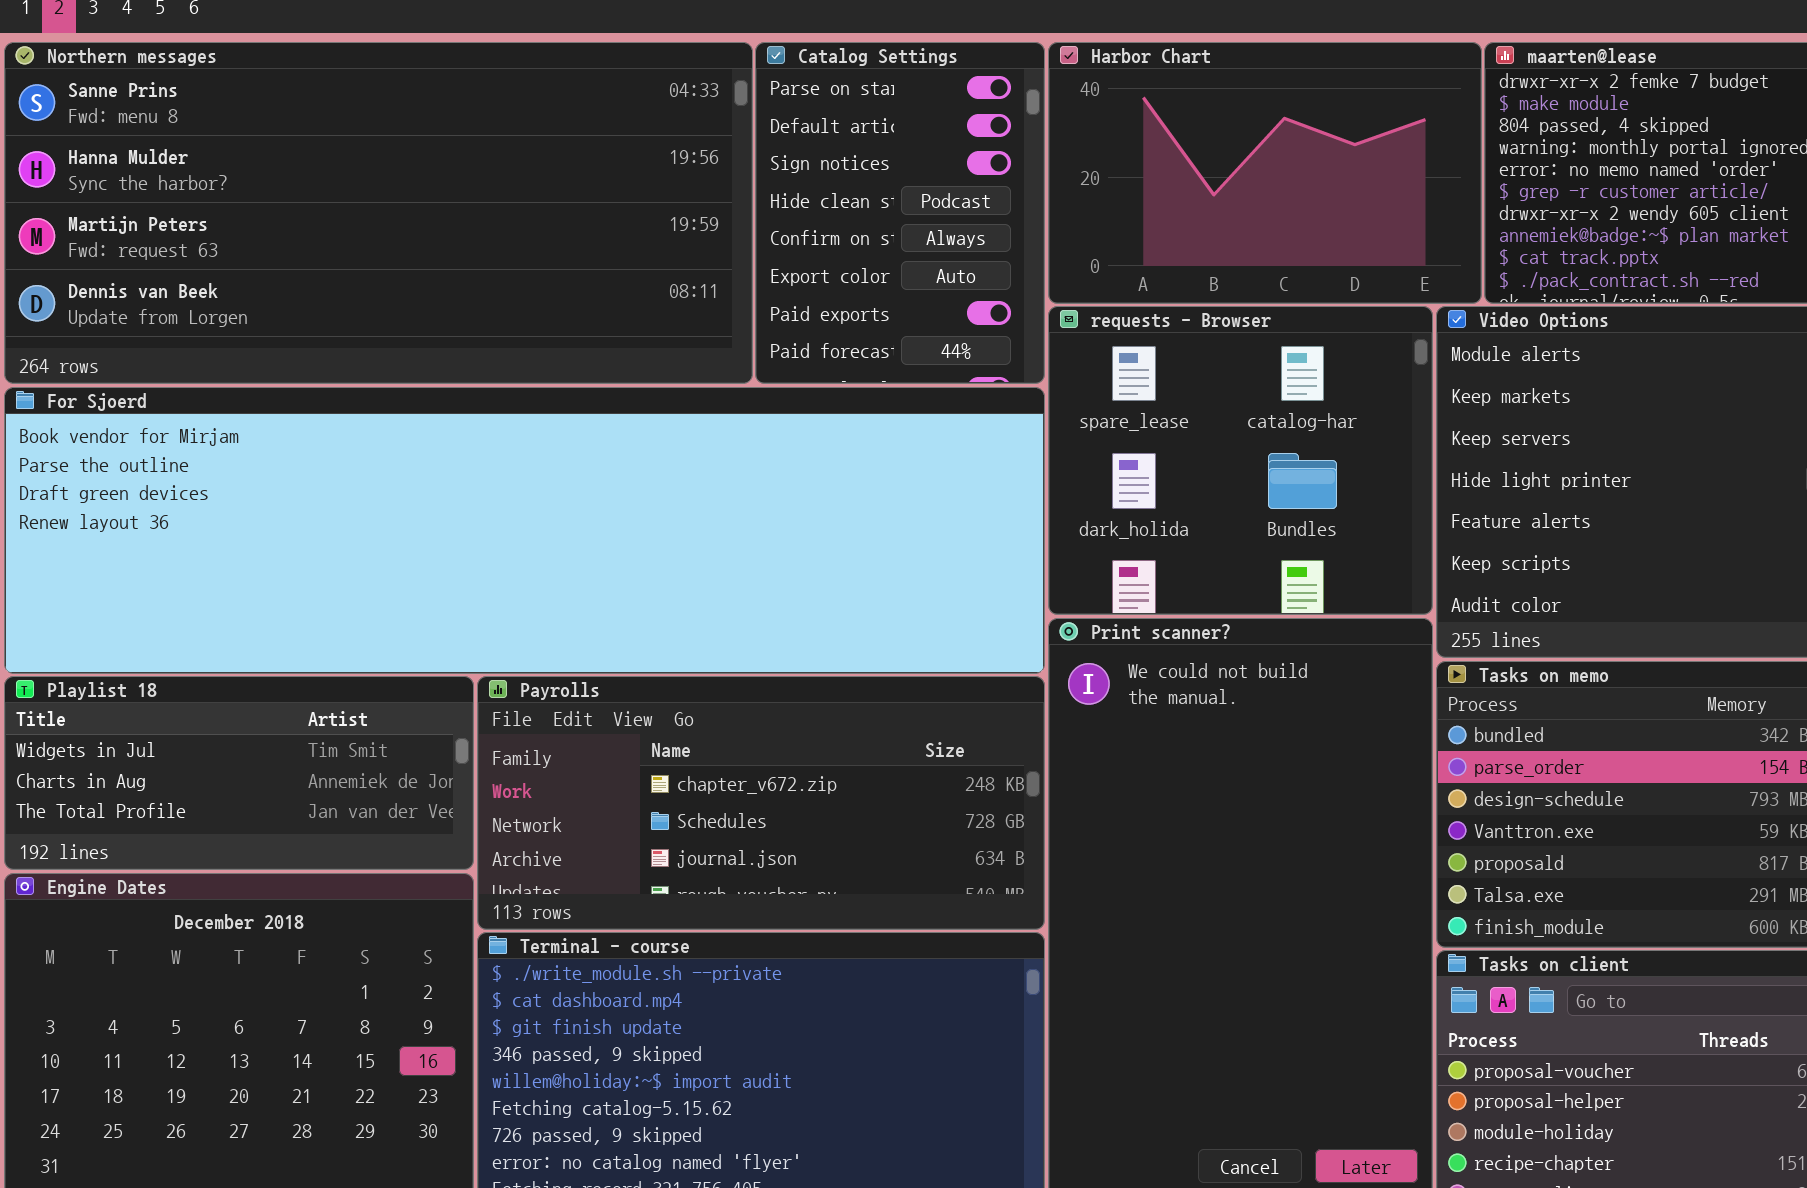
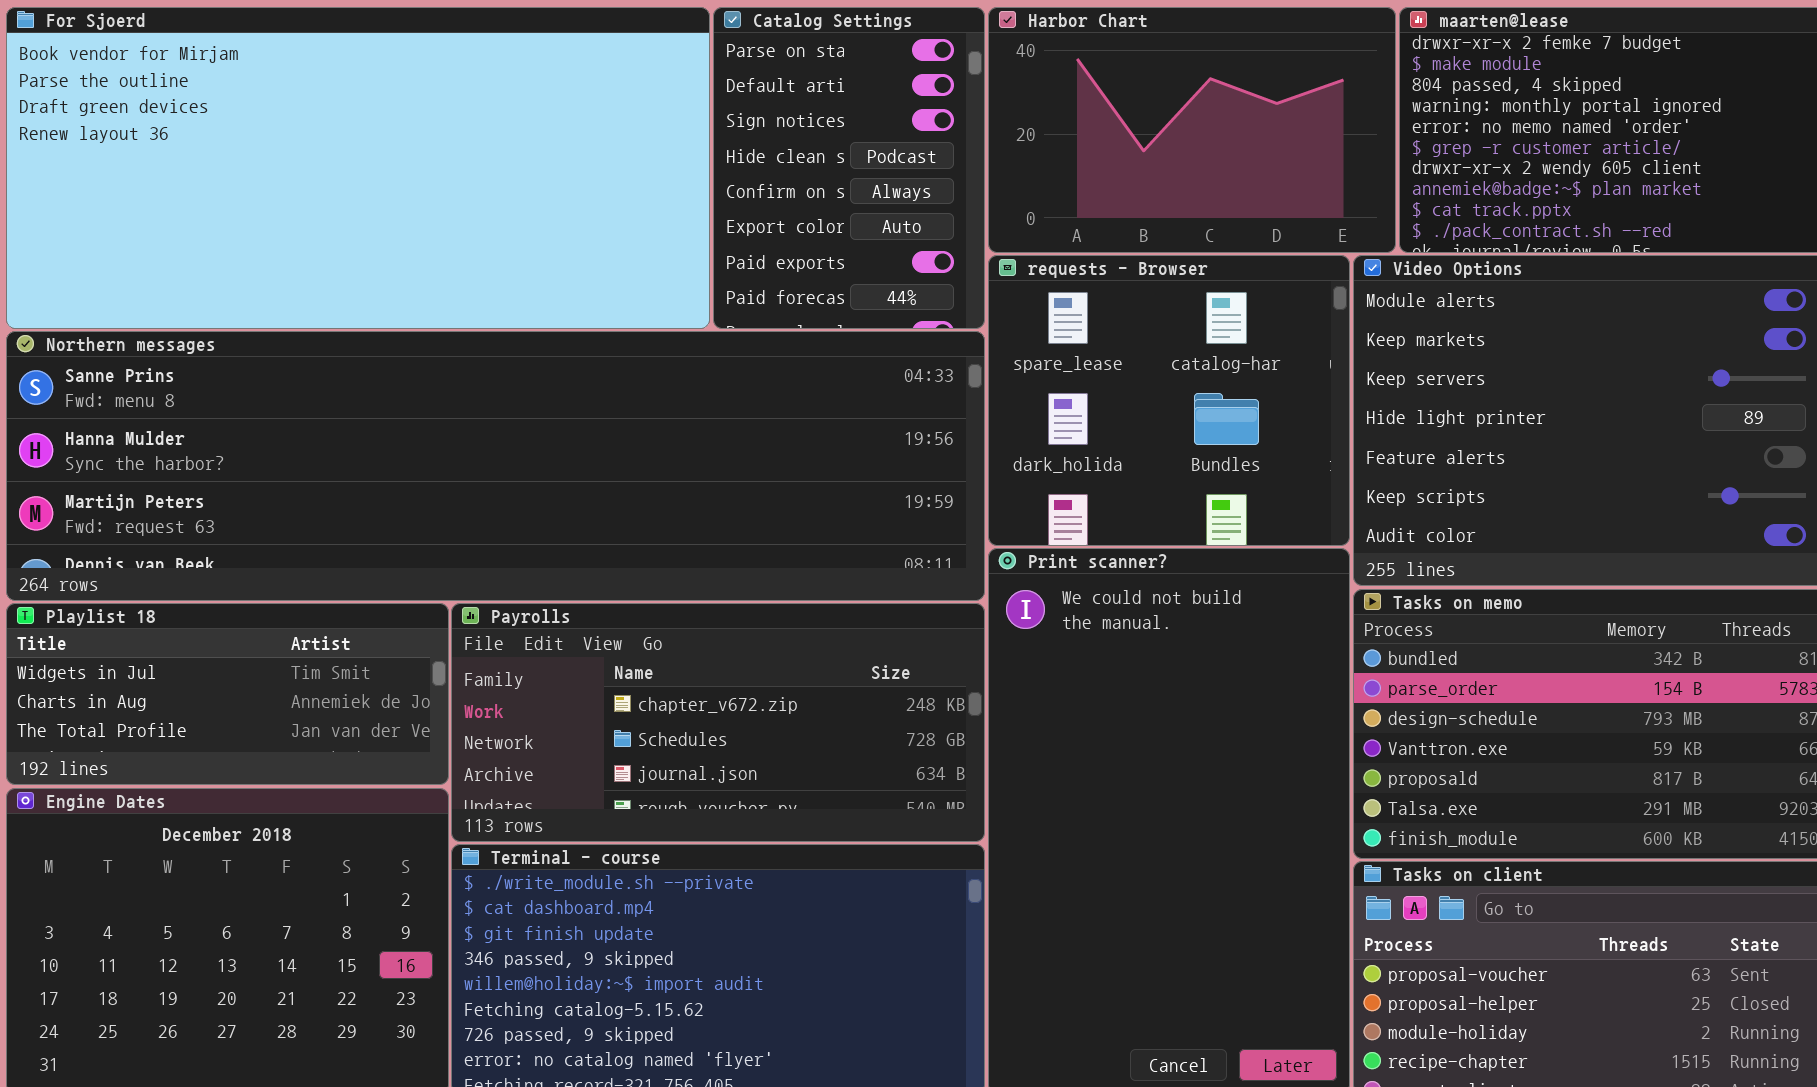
Northern messages: [4,42,753,384] -> [6,331,985,601], moved, resized
For Sjoerd: [4,387,1045,674] -> [6,7,710,329], moved, resized

